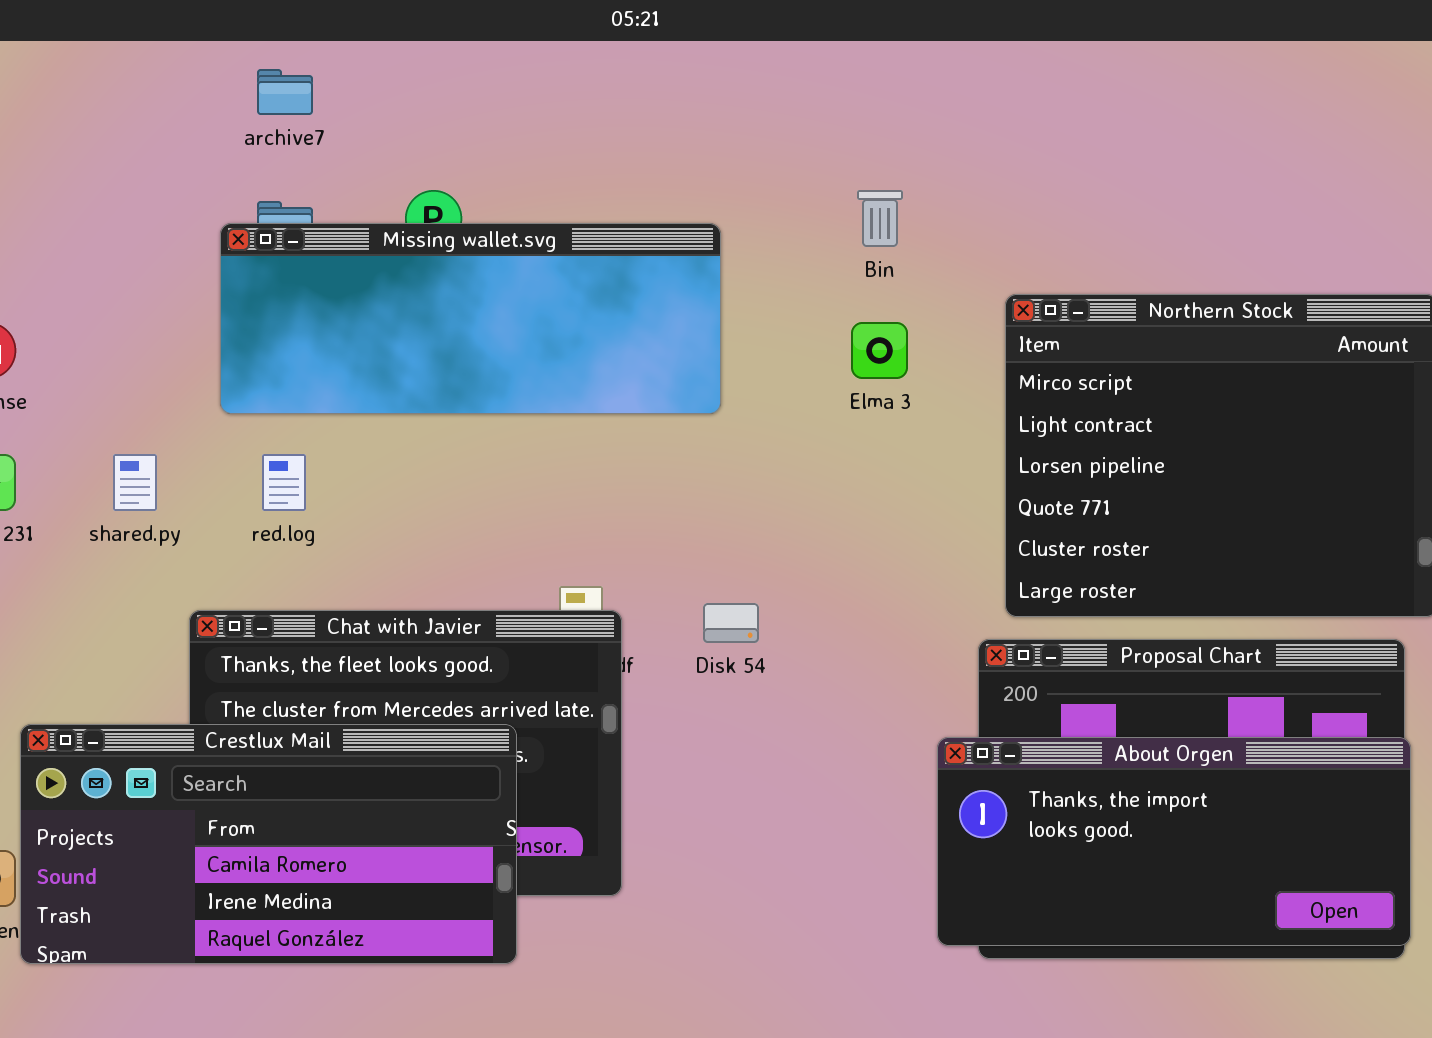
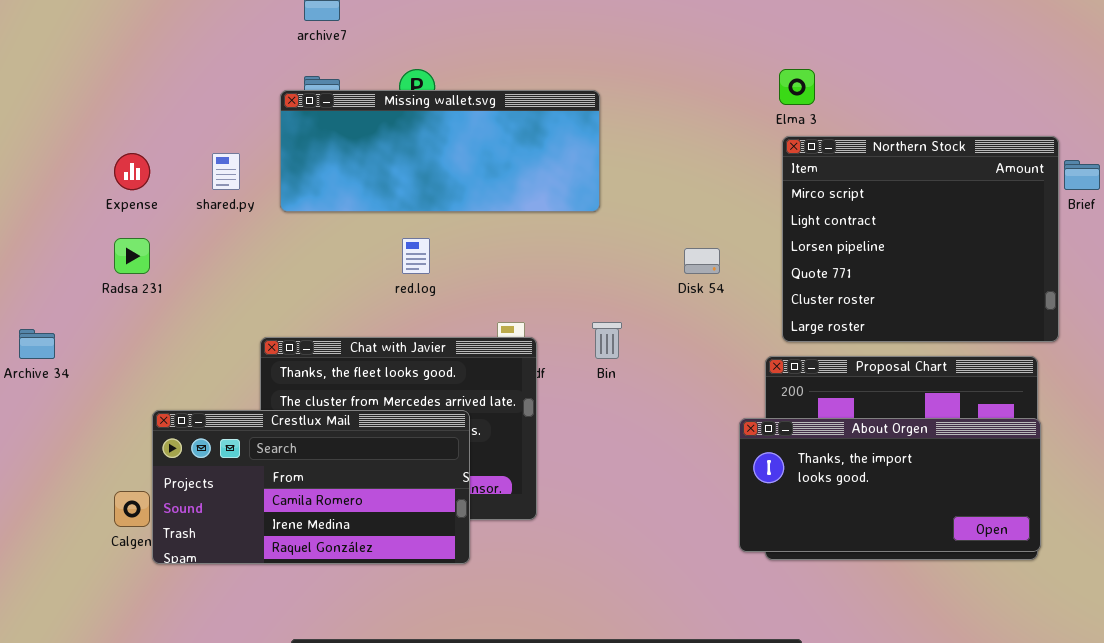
Bin: [857,190,903,247] -> [592,322,622,359], moved
Elma 3: [851,322,908,379] -> [779,69,815,105], moved
shared.py: [113,454,157,511] -> [212,153,240,190], moved
red.log: [262,454,306,511] -> [402,238,430,274], moved
Disk 54: [703,603,759,643] -> [684,248,720,274], moved

